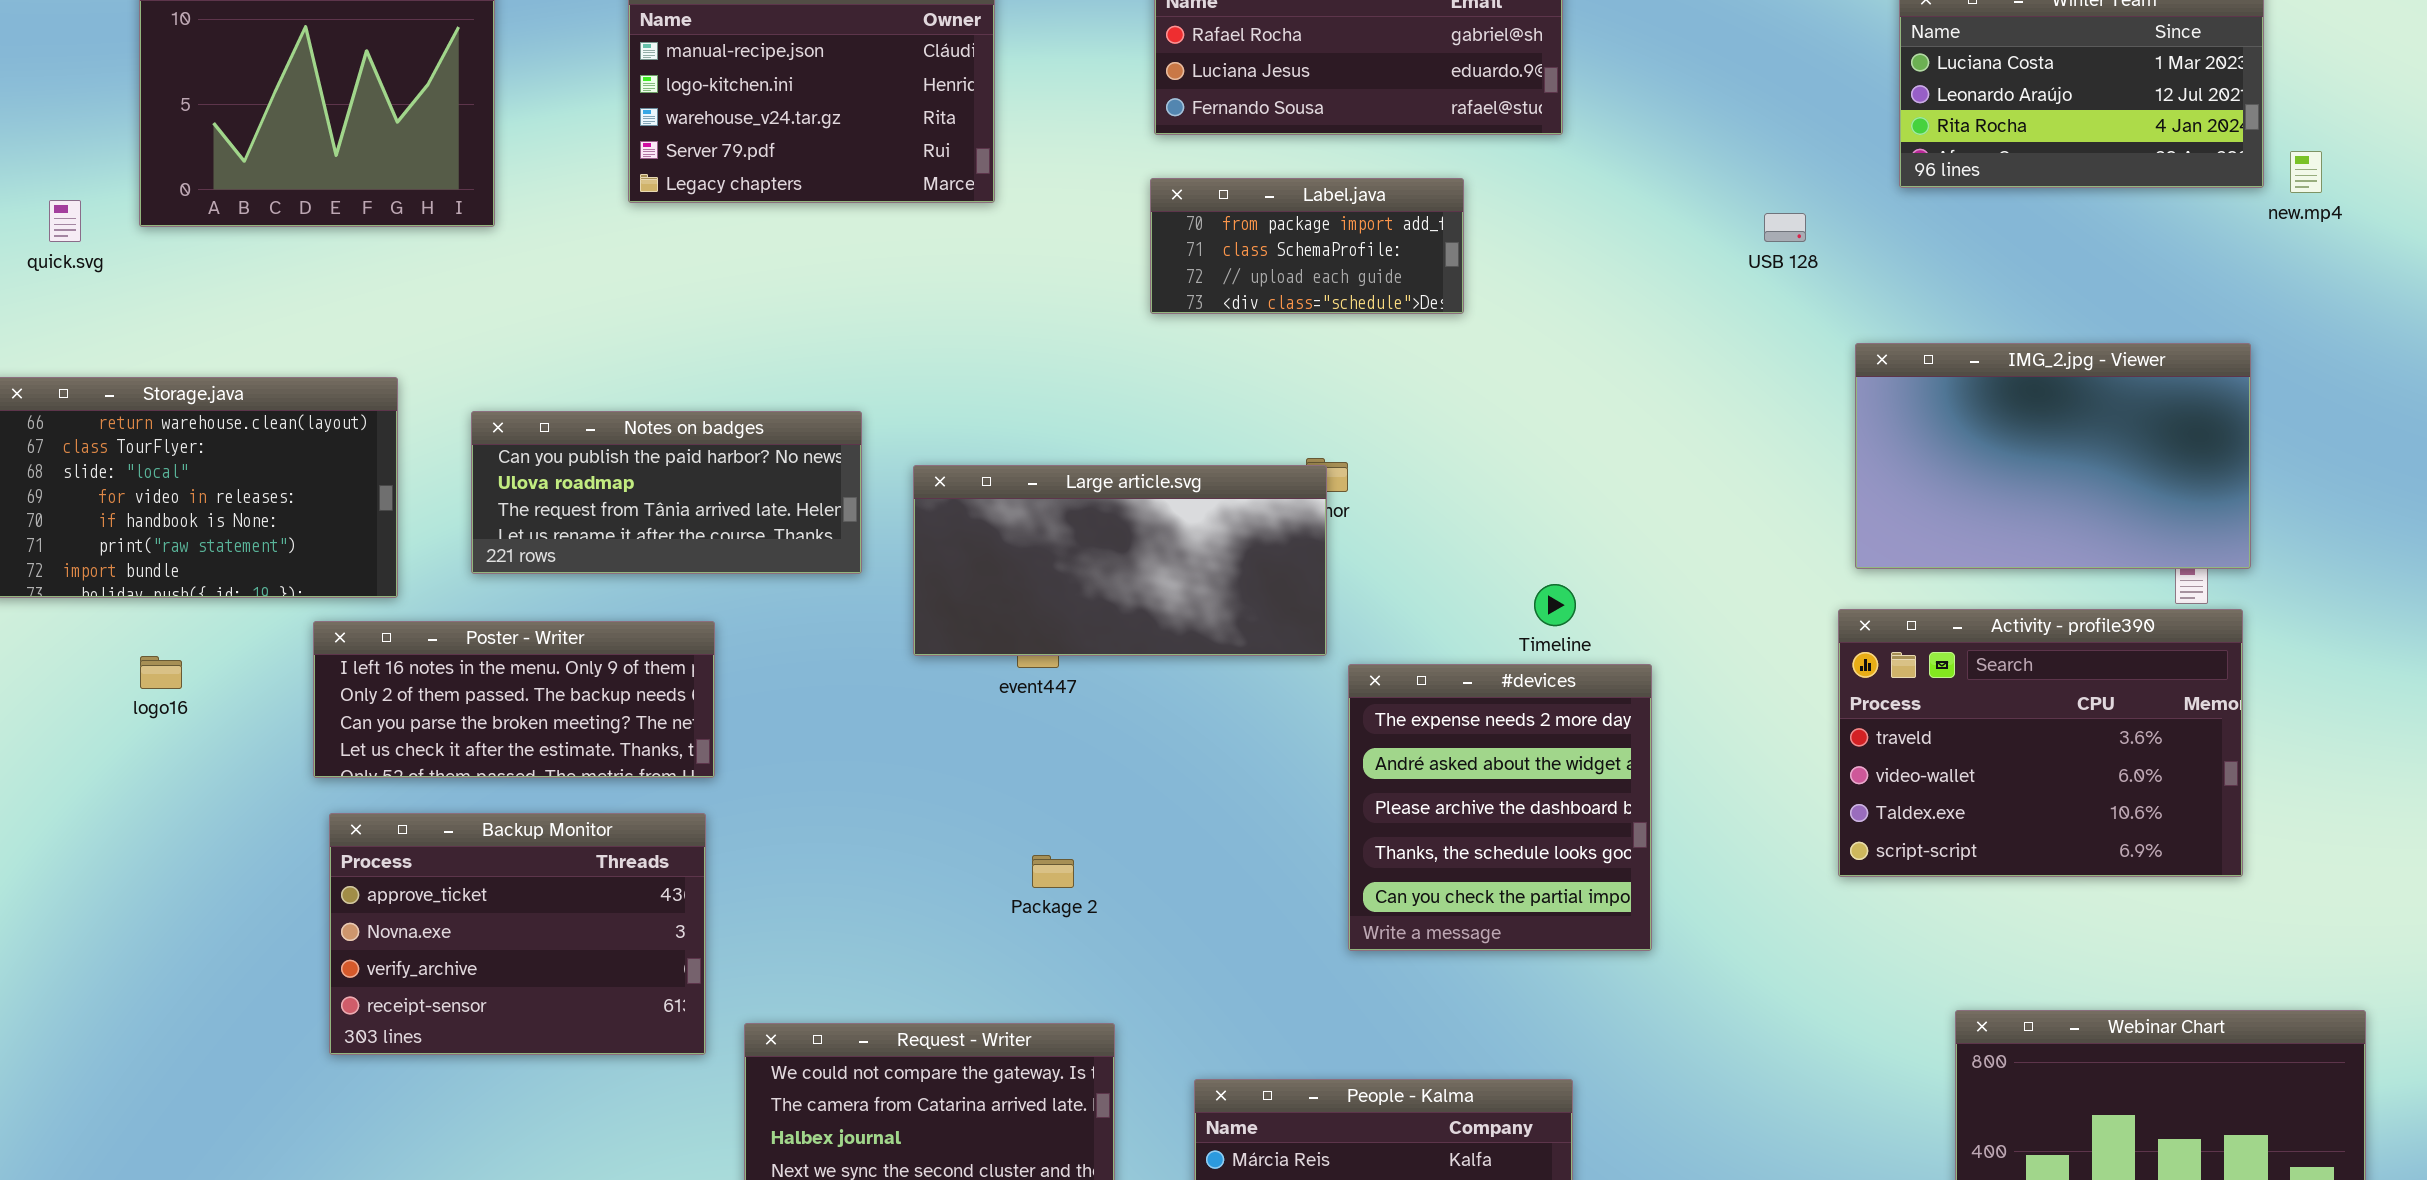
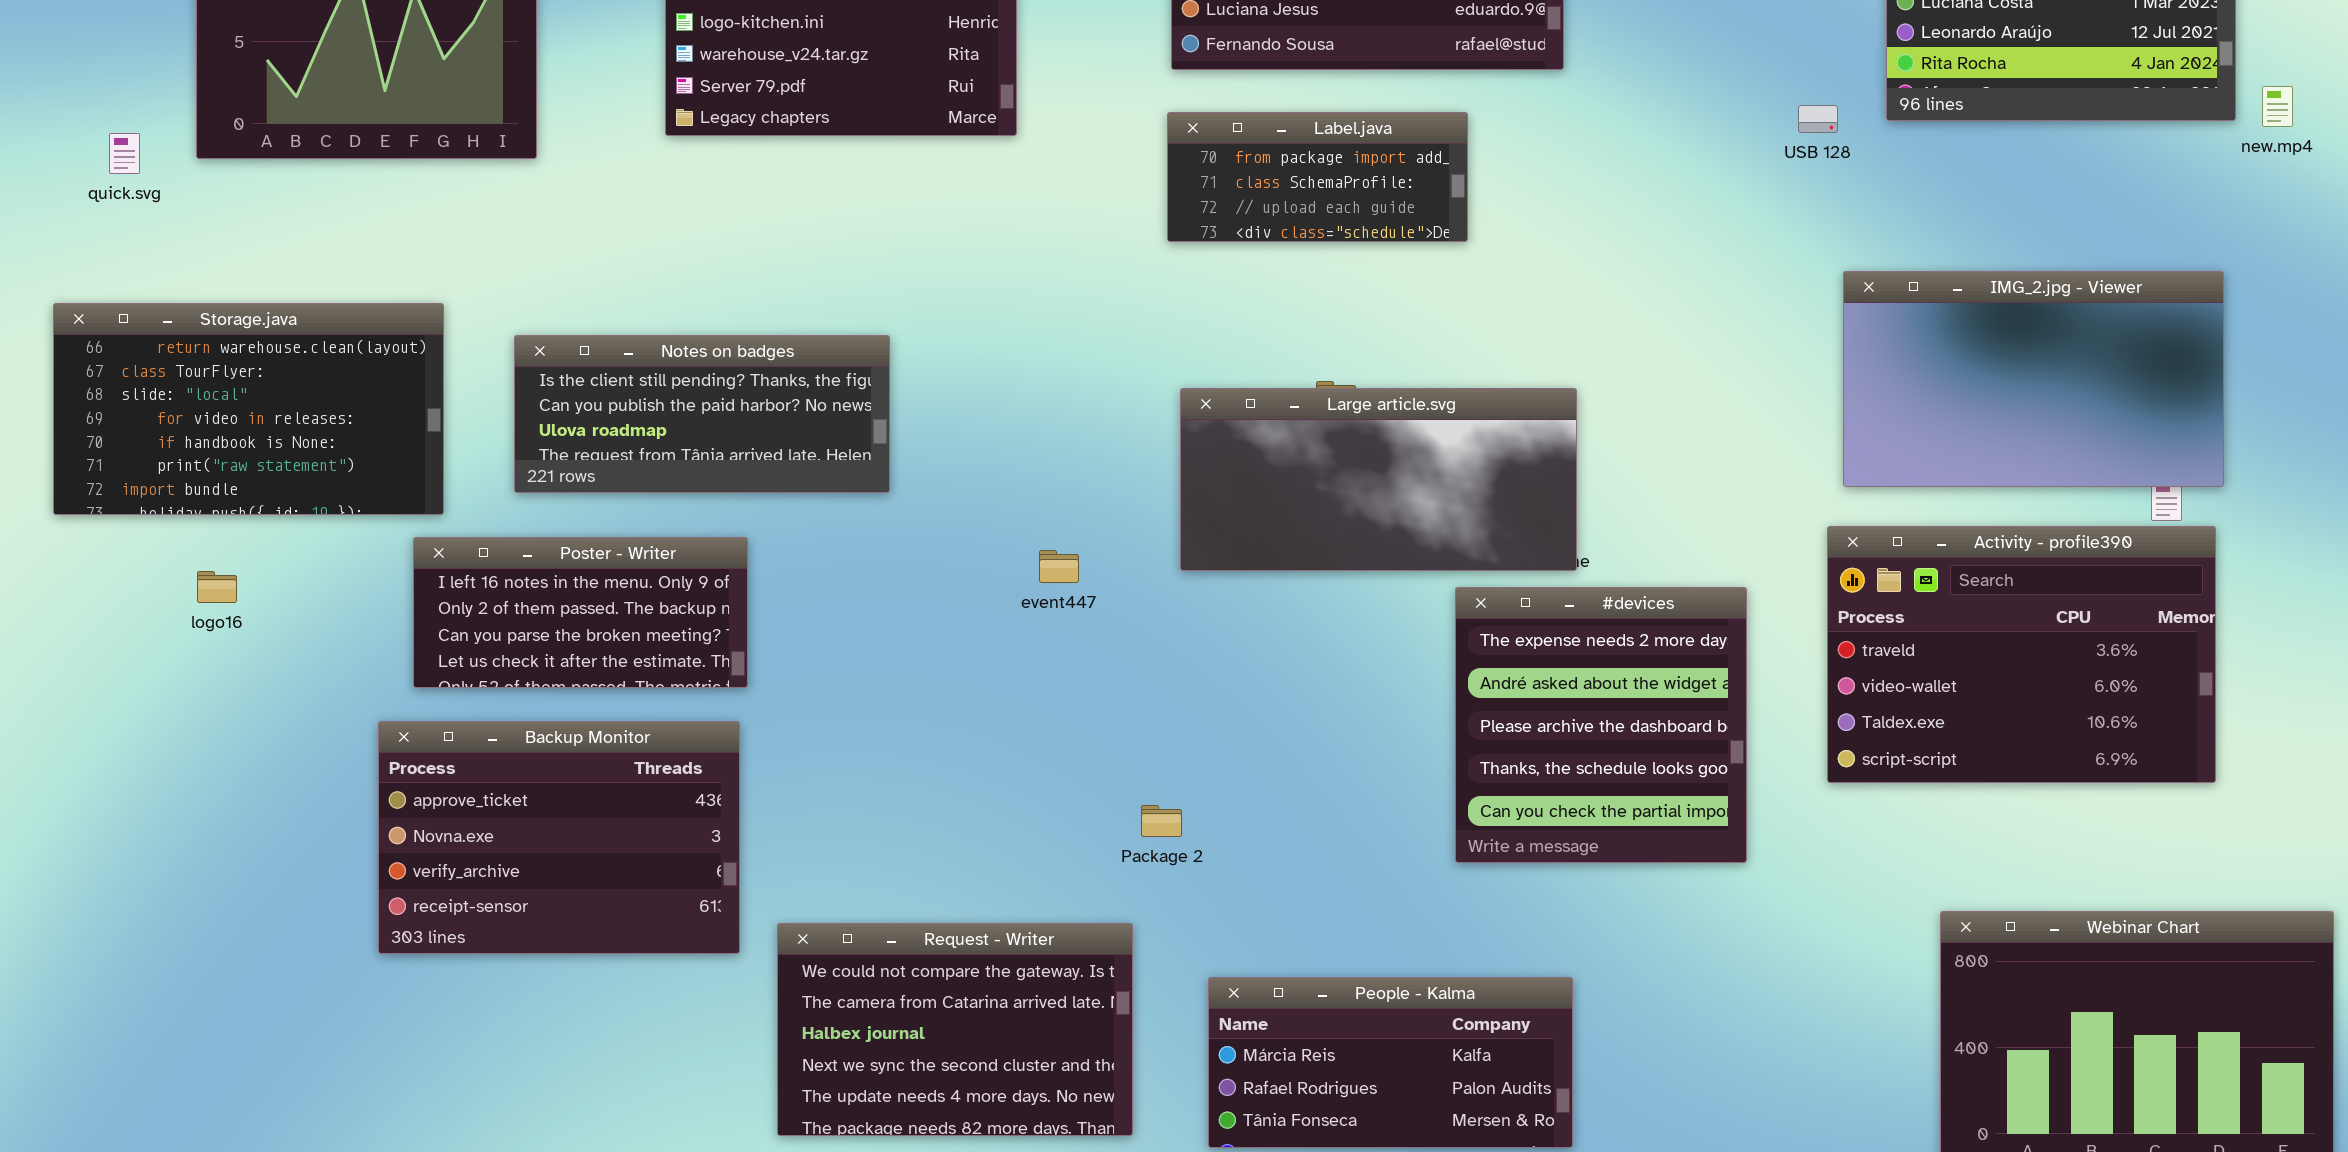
USB 128: [1764,213,1806,242] -> [1798,105,1838,133], moved
Notes on badges: [471,411,862,574] -> [514,335,890,493], scrolled up 1 row
Large article.svg: [913,465,1327,656] -> [1180,388,1577,571], moved
Poster - Writer: [313,621,715,778] -> [413,537,748,688], resized
#devices: [1348,664,1652,951] -> [1455,587,1747,863], moved
Package 2: [1032,855,1074,888] -> [1141,805,1182,837], moved

